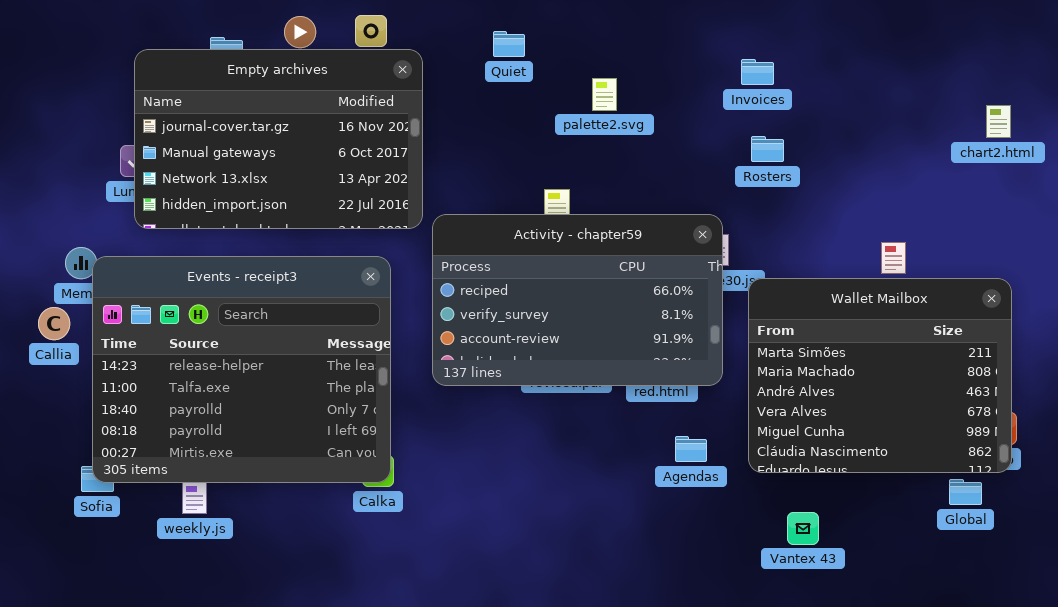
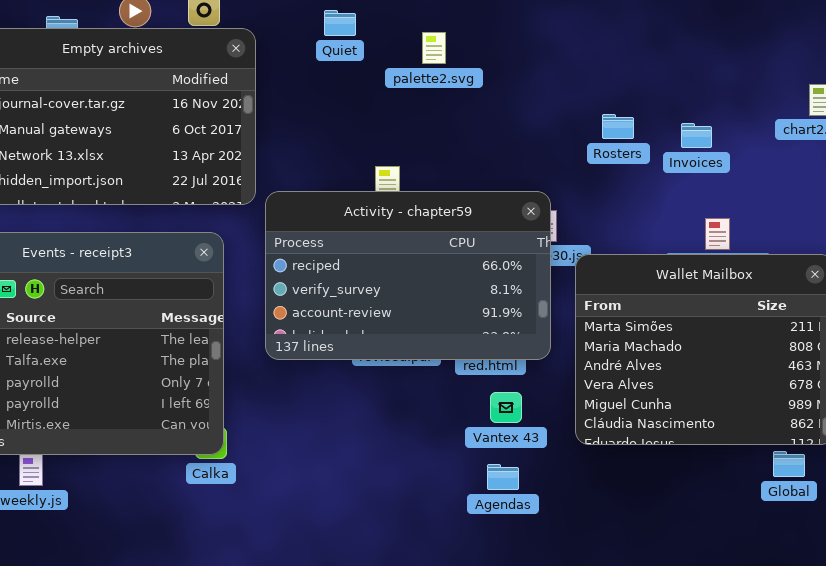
Invoices: [741,59,774,85] -> [681,123,712,148], moved
palette2.svg: [592,78,617,111] -> [422,32,446,64], moved
Rosters: [751,136,784,162] -> [602,114,634,139], moved
Agendas: [675,436,707,462] -> [487,464,519,490], moved
Vantex 43: [787,512,819,545] -> [490,392,522,423], moved

